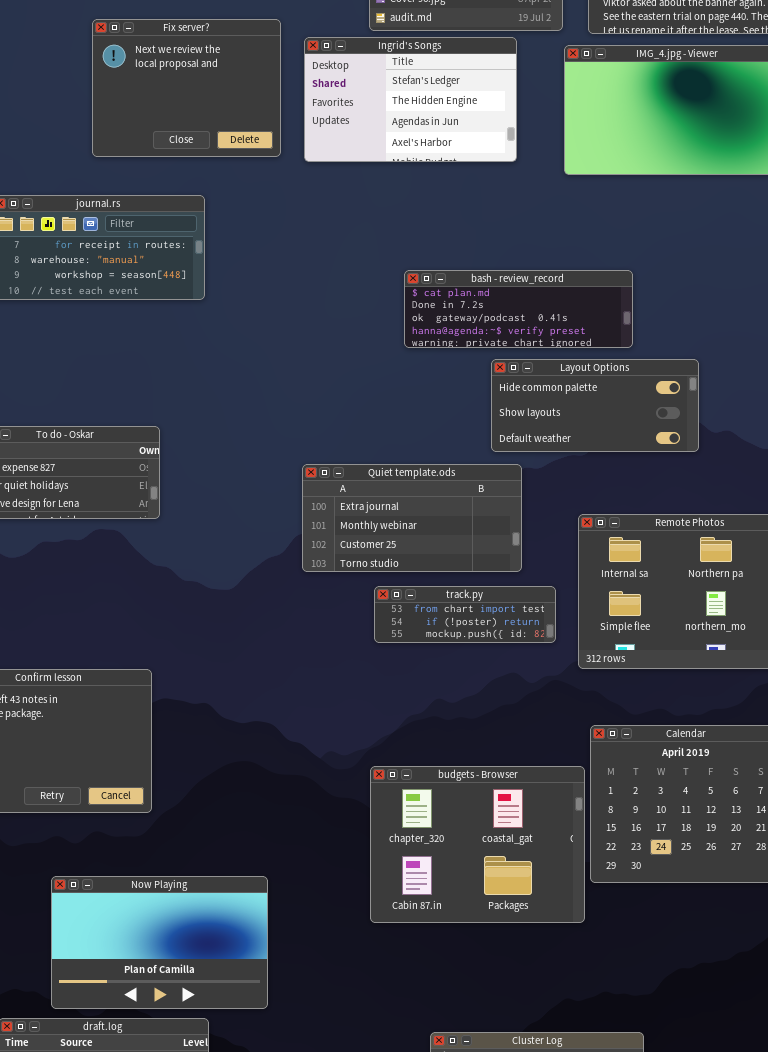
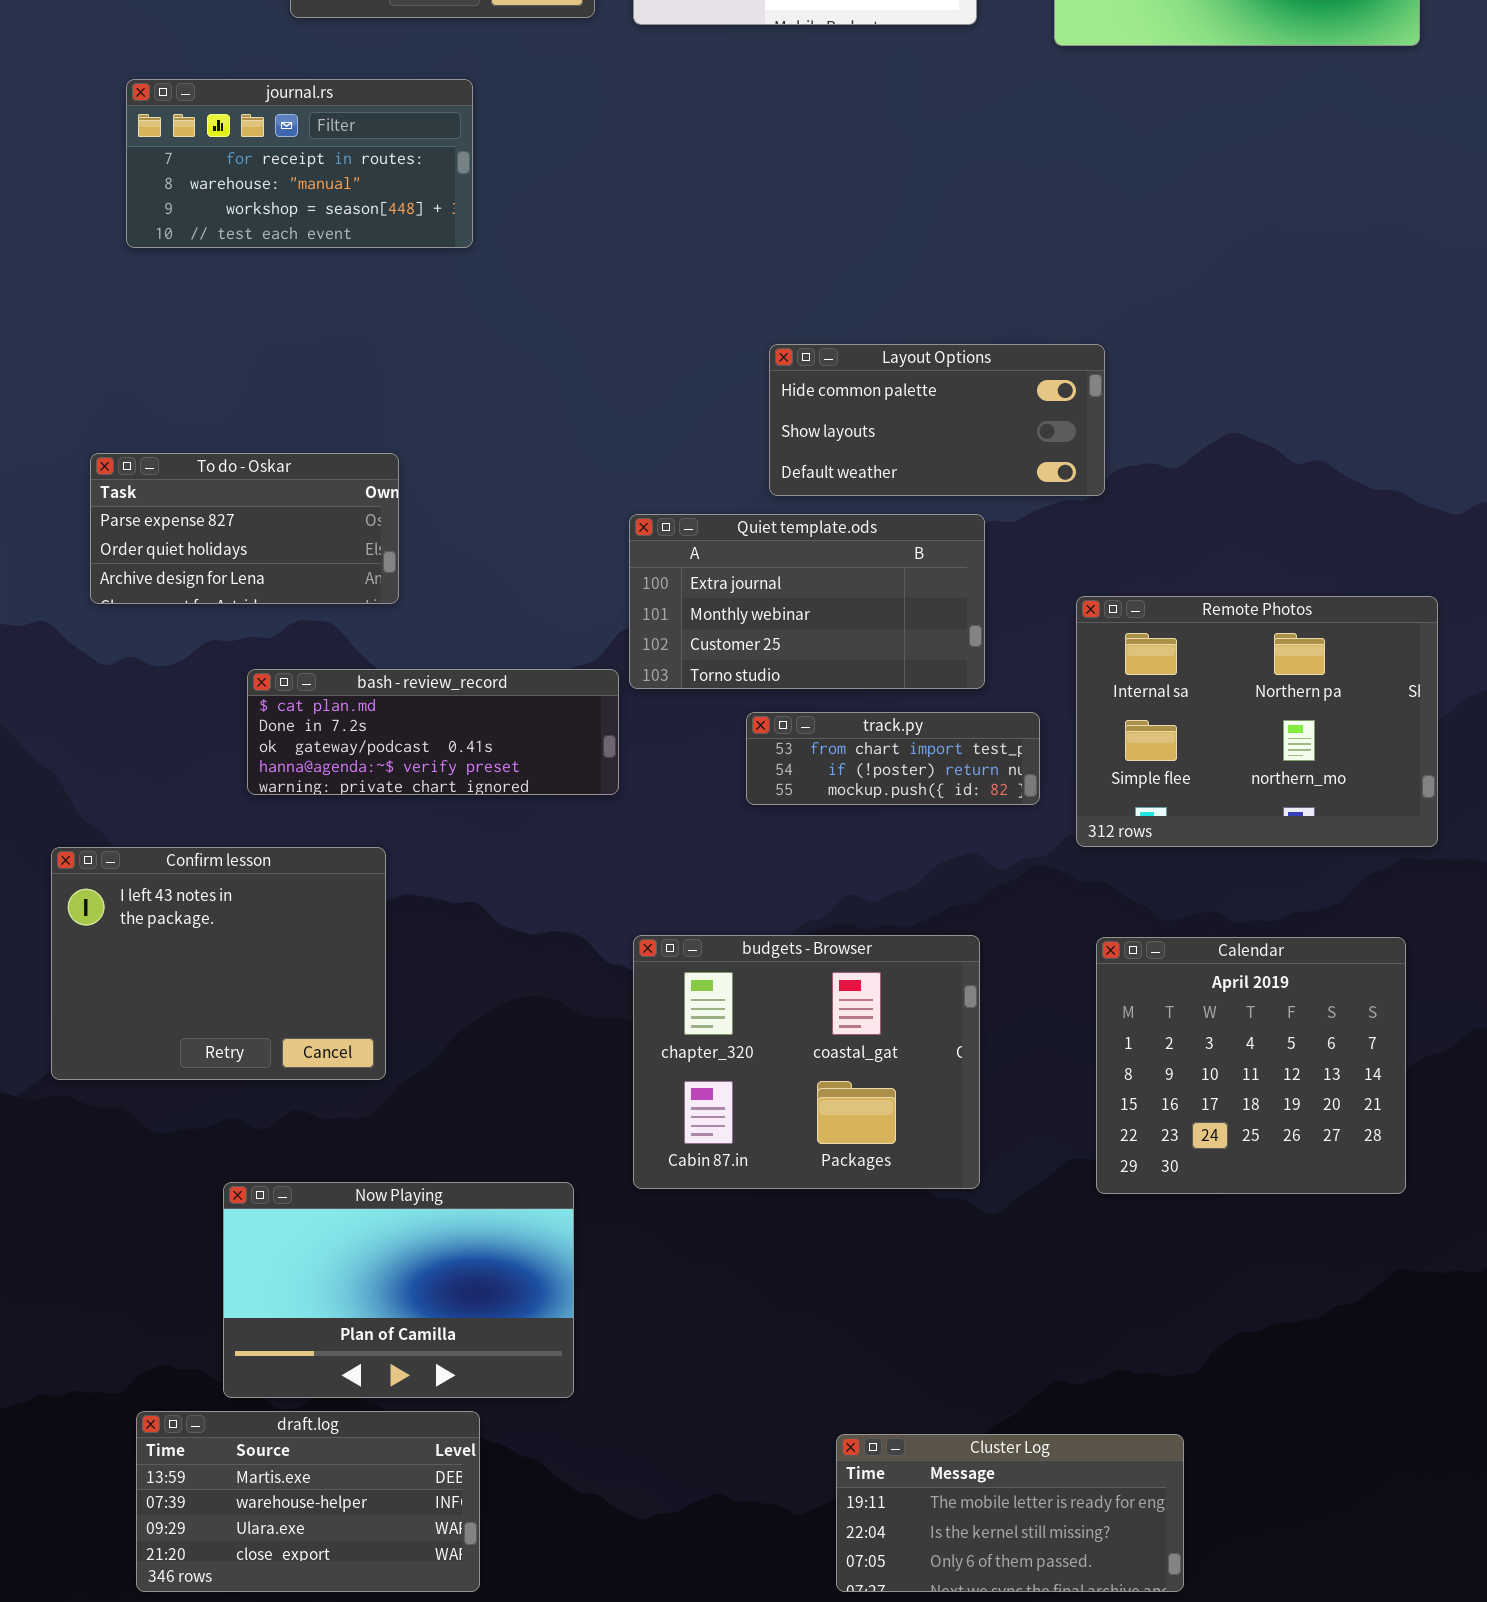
bash - review_record: [404,270,633,348] -> [247,669,619,795], moved
Layout Options: [491,359,699,452] -> [769,344,1105,496], moved
budgets - Browser: [370,766,585,923] -> [633,935,980,1189], moved

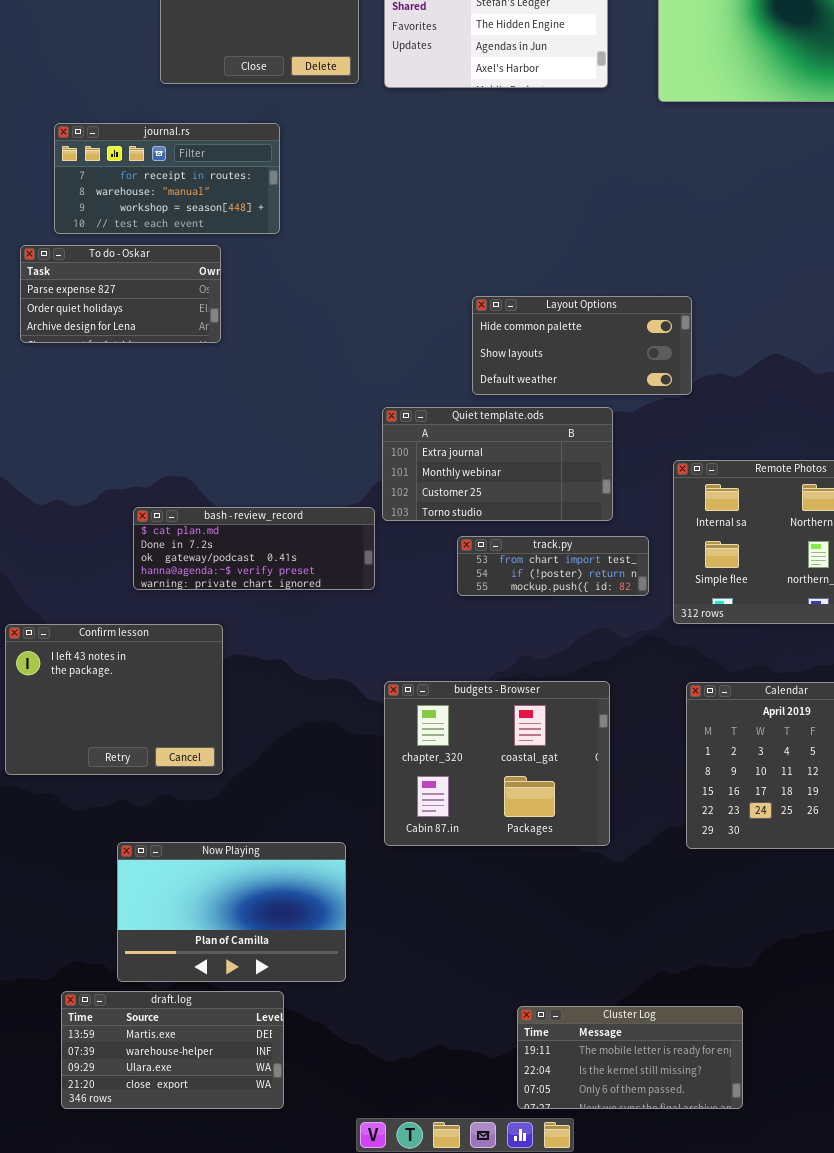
To do - Oskar: [90,453,399,604] -> [20,245,221,343], moved

